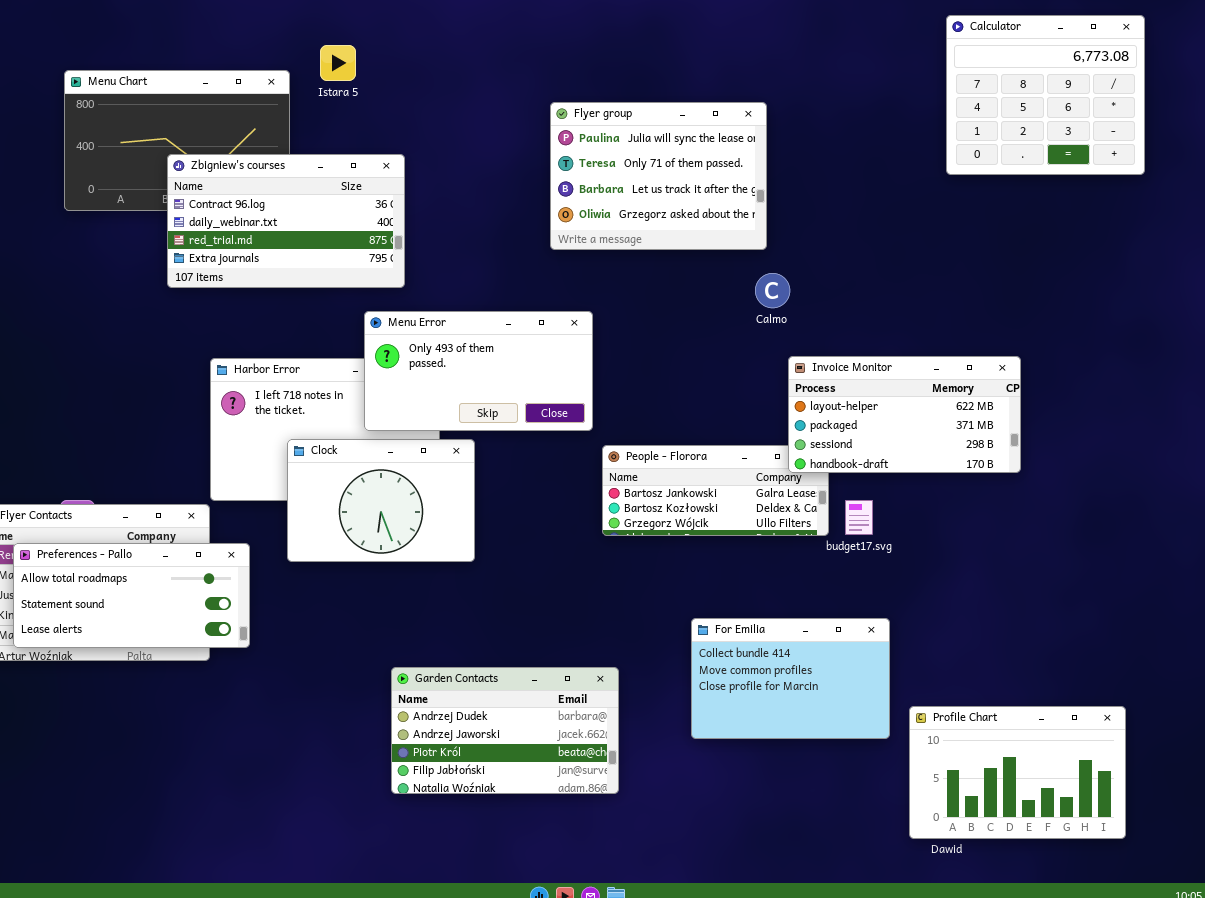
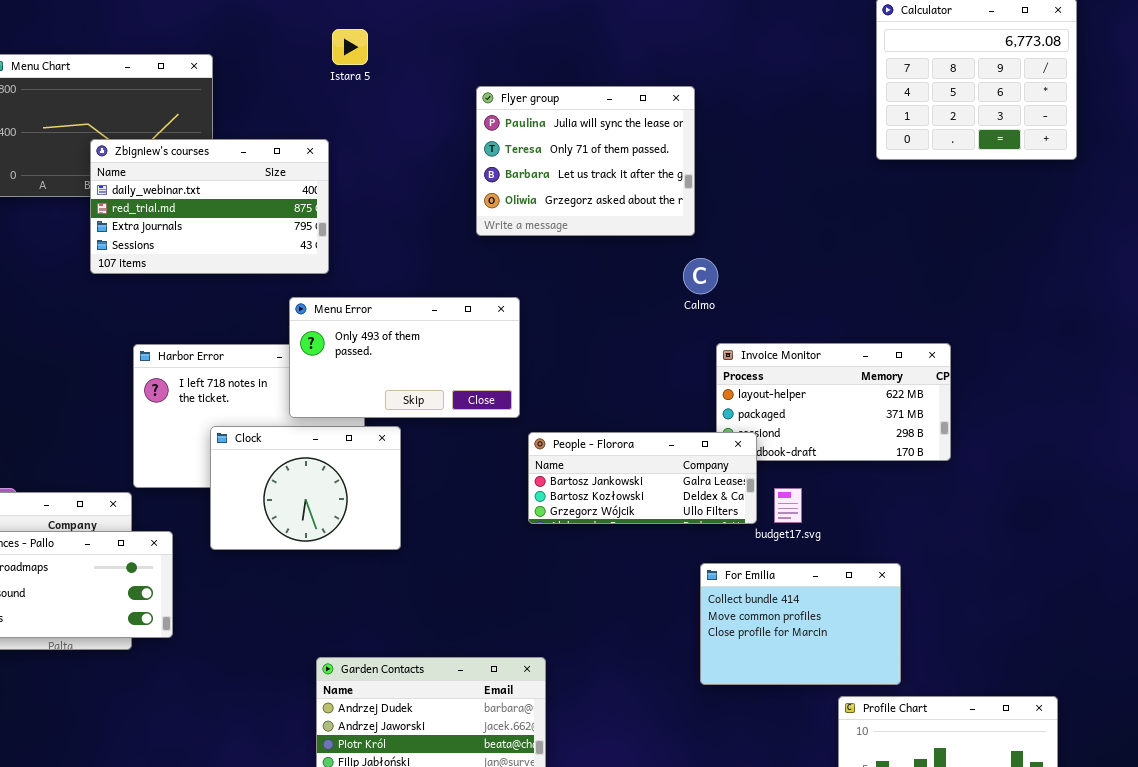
Istara 5: [320,45,356,81] -> [332,29,368,65], moved
Zbigniew's courses: [167,154,405,288] -> [90,139,329,274], scrolled down 1 row
People - Florora: [602,445,829,536] -> [528,432,757,524], raised
For Emilia: [691,618,890,739] -> [700,563,901,685], moved

